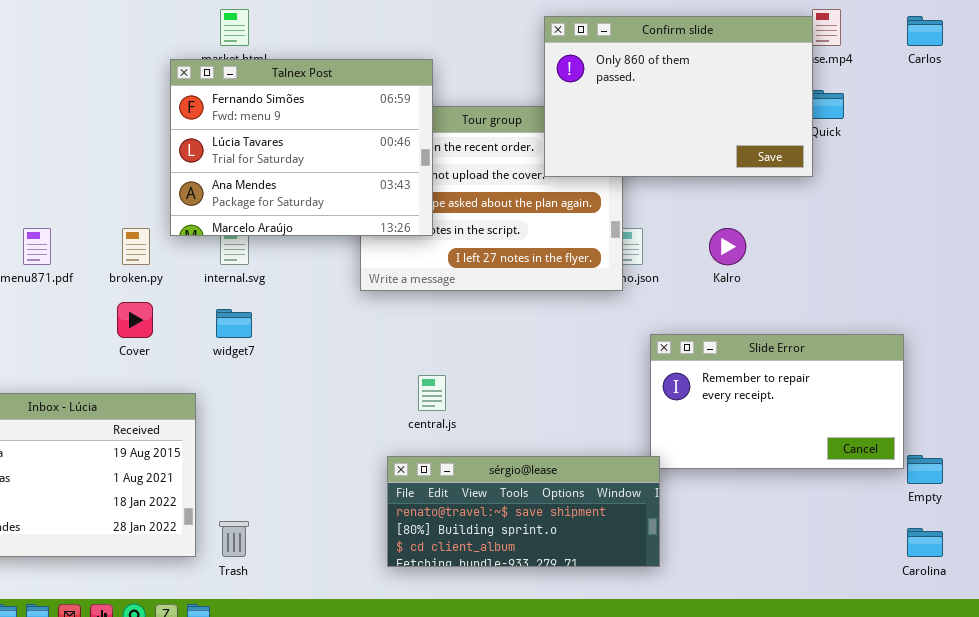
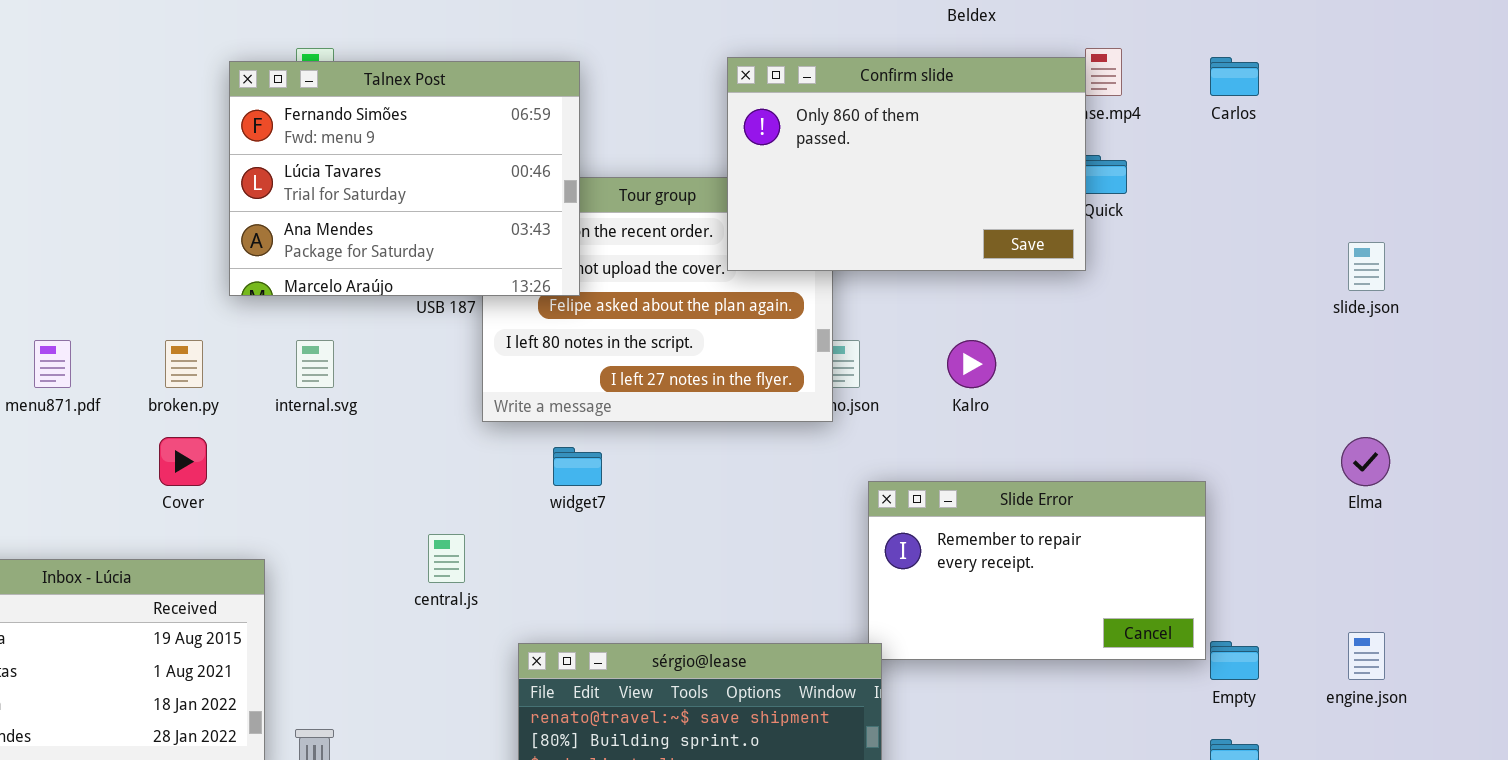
Talnex Post: [170,59,433,236] -> [229,61,580,296], moved
widget7: [216,309,252,338] -> [553,447,602,486], moved
central.js: [418,375,446,411] -> [428,534,465,583], moved

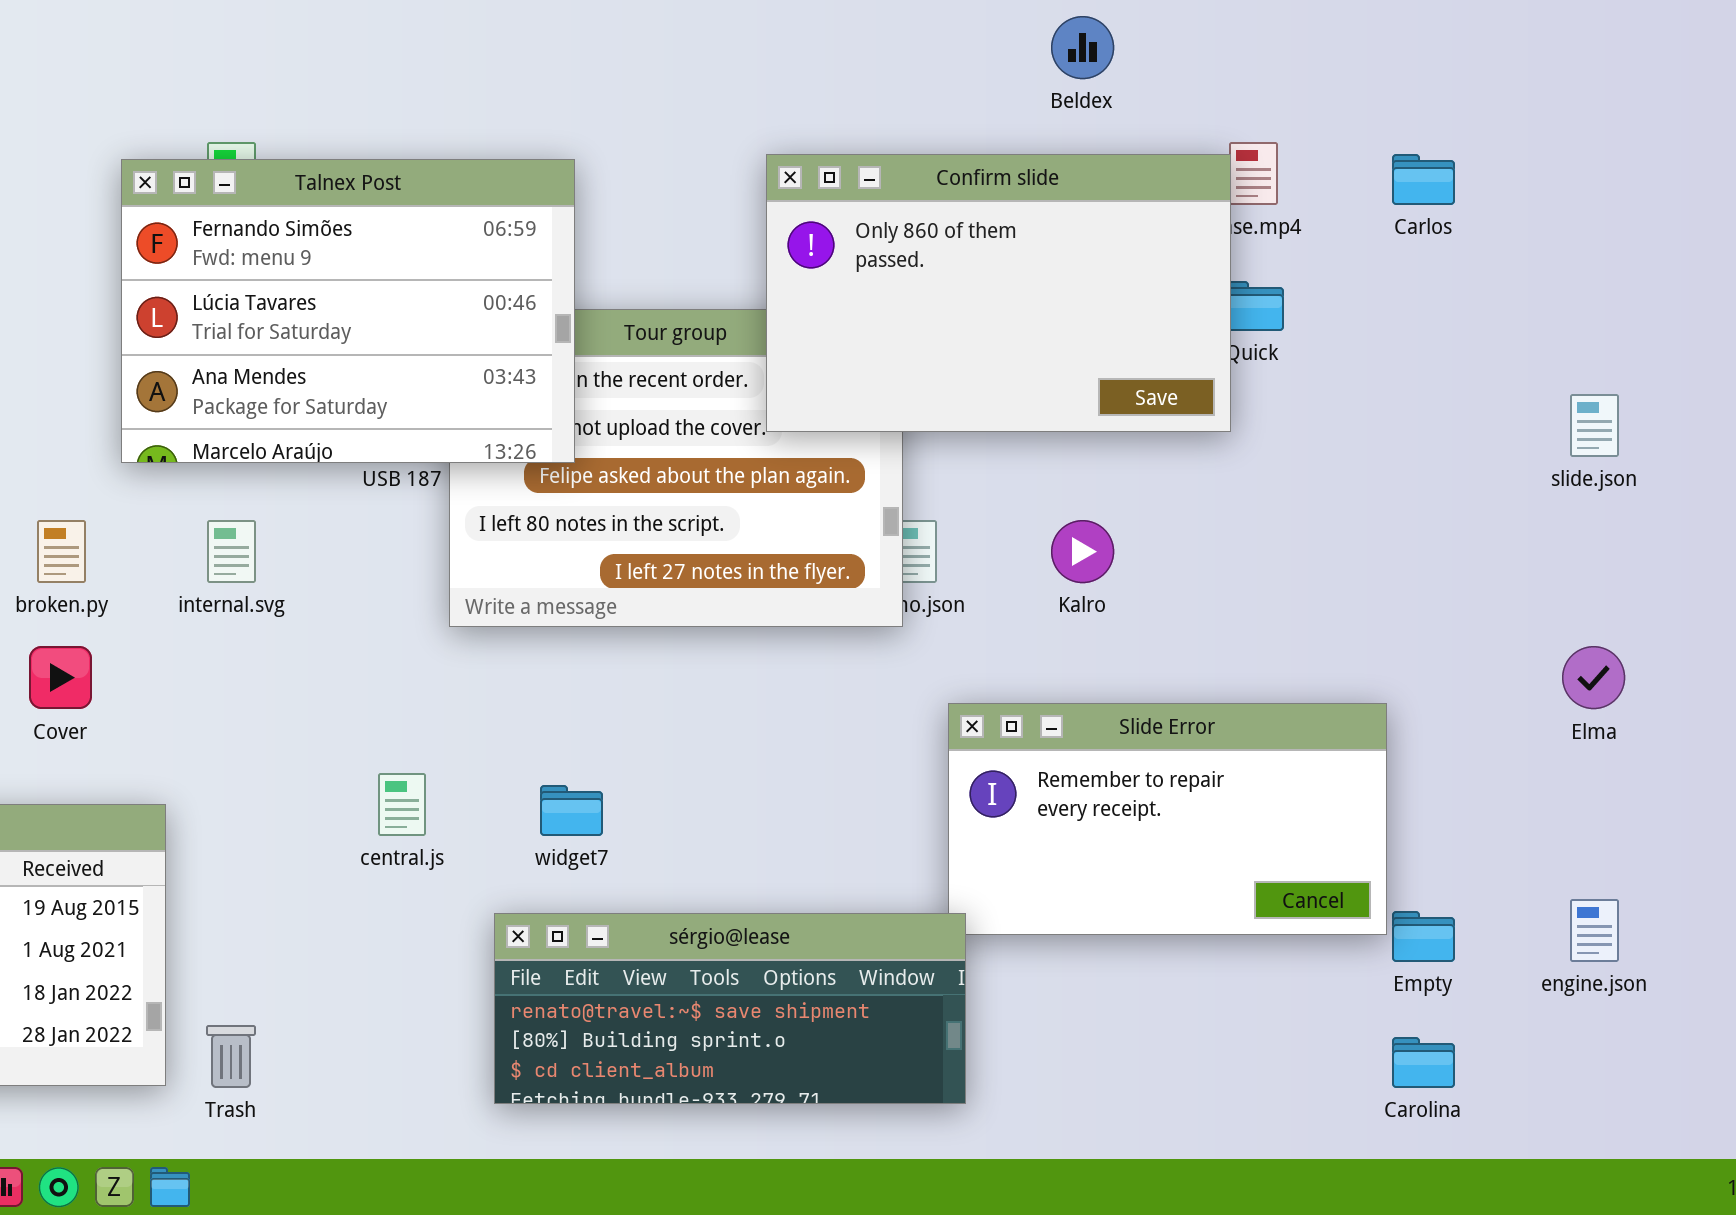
widget7: [553,447,602,486] -> [540,785,603,836], moved

